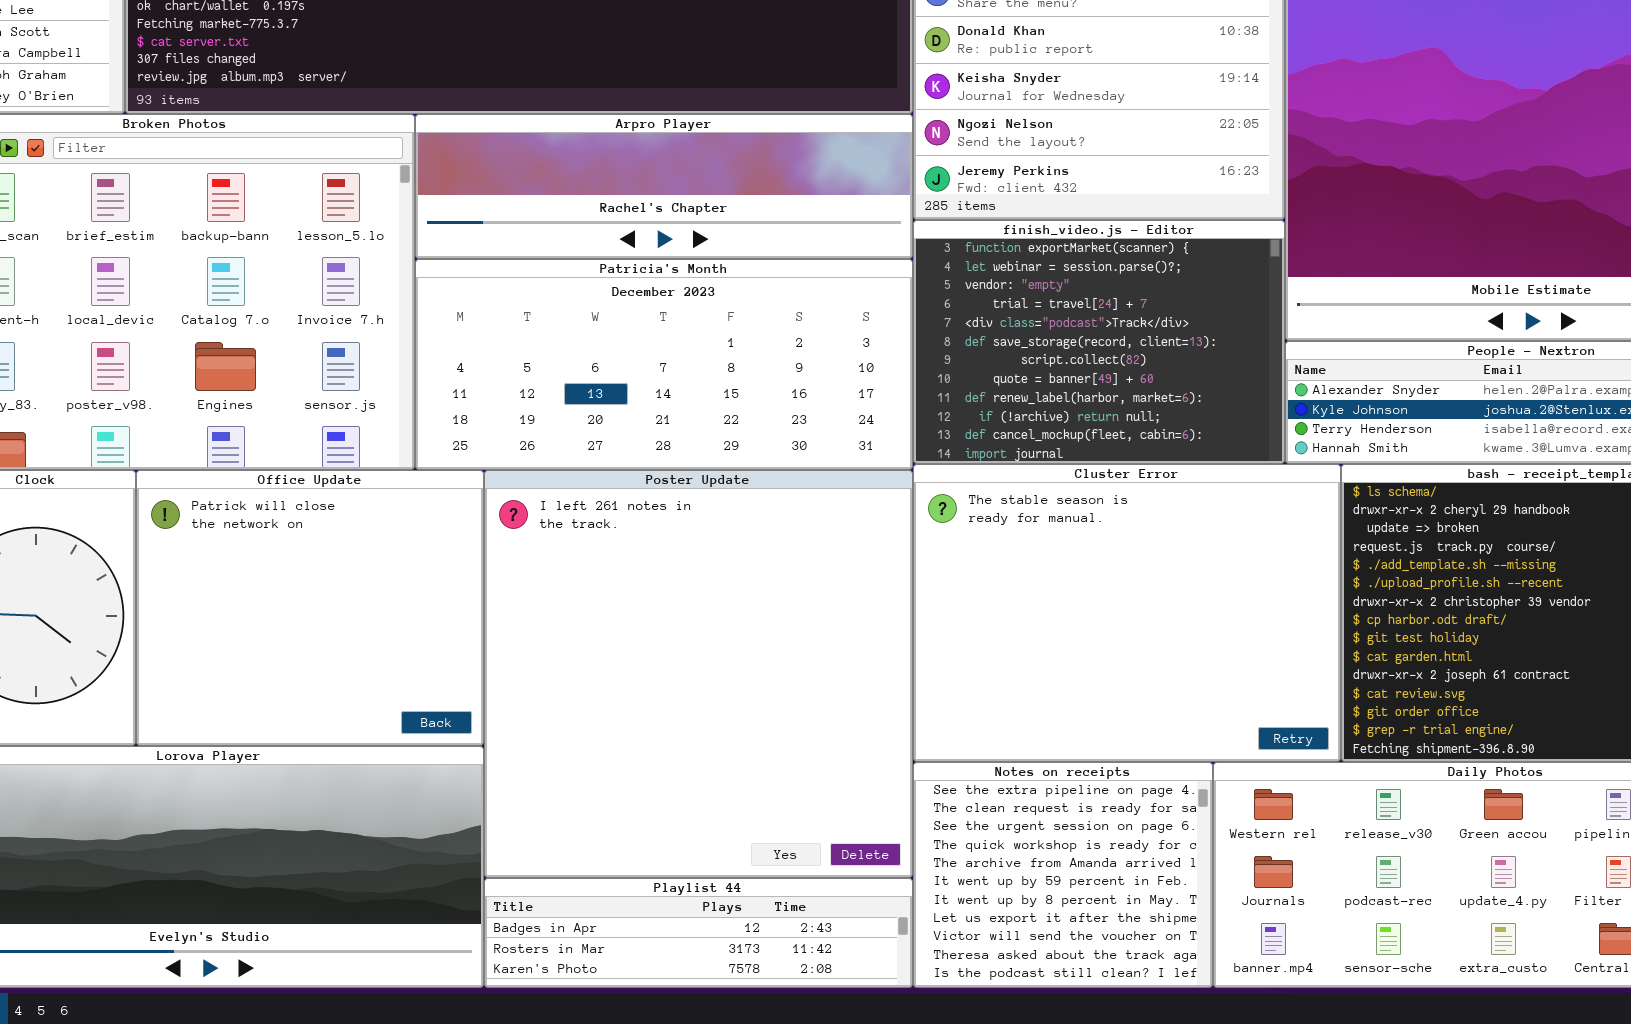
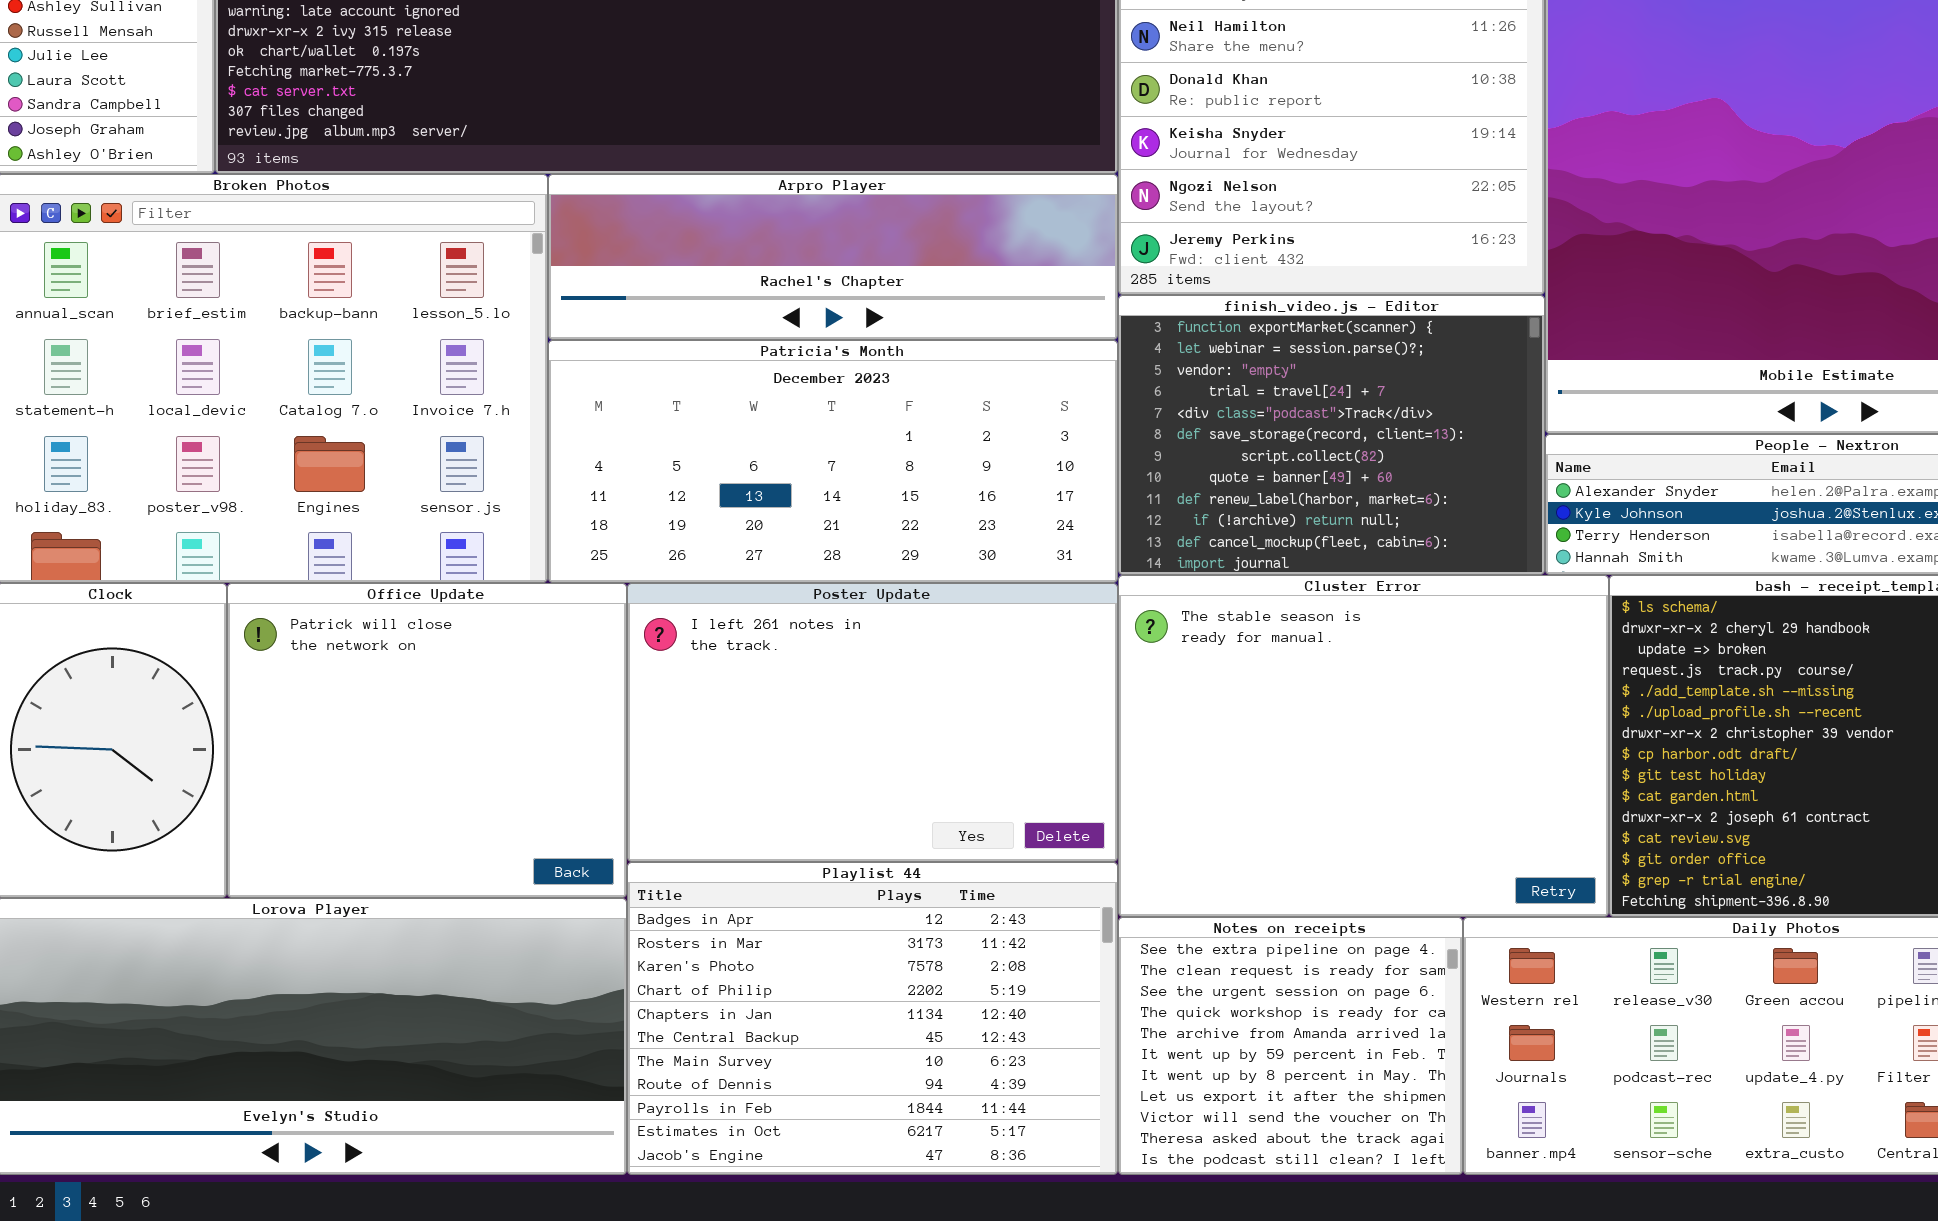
Poster Update: [484,470,913,878] -> [627,583,1118,862], resized
Playlist 44: [484,878,913,988] -> [627,862,1118,1175], resized

